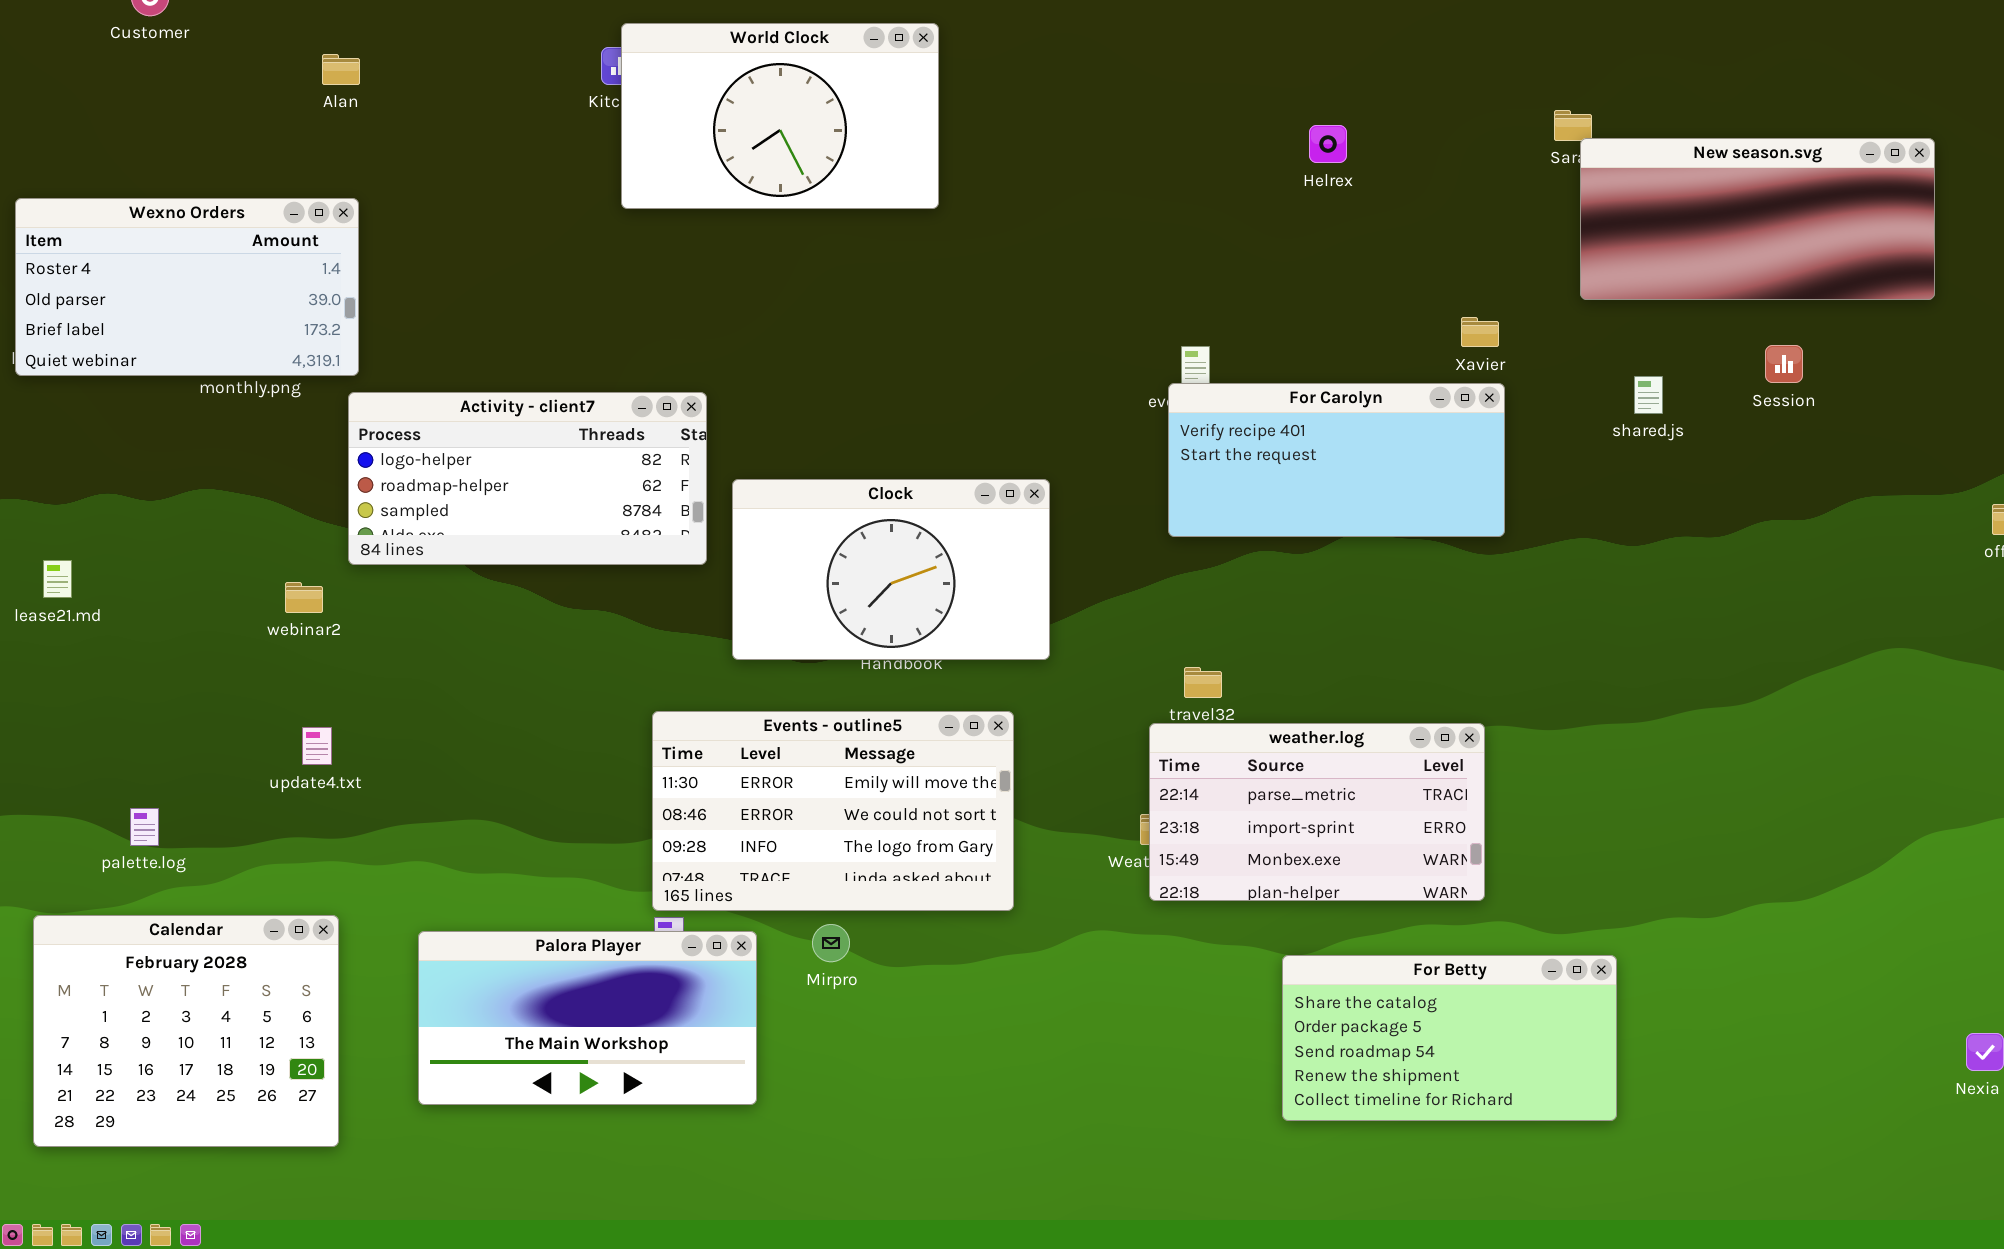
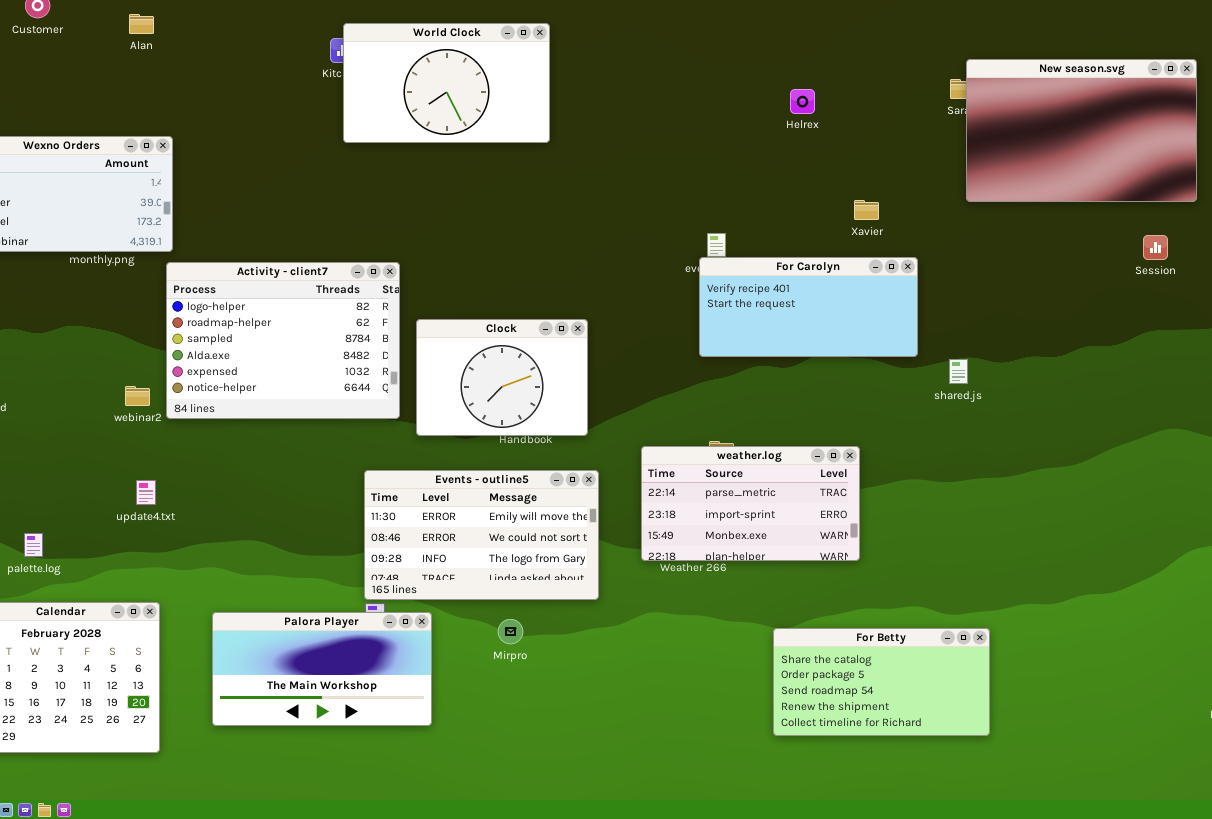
Alan: [322,54,360,85] -> [129,14,154,34], moved
New season.svg: [1580,138,1935,300] -> [966,59,1197,202], resized
Xavier: [1461,317,1499,347] -> [854,200,879,220], moved
Session: [1765,345,1803,383] -> [1143,235,1168,260], moved
shared.js: [1634,376,1663,414] -> [949,359,968,384], moved
Activity - client7: [348,392,707,565] -> [166,262,400,419], resized
Clock: [732,479,1050,660] -> [416,319,588,436], resized
weather.log: [1149,723,1485,901] -> [641,446,860,561], moved
Mirpro: [812,924,850,962] -> [498,619,523,644], moved

